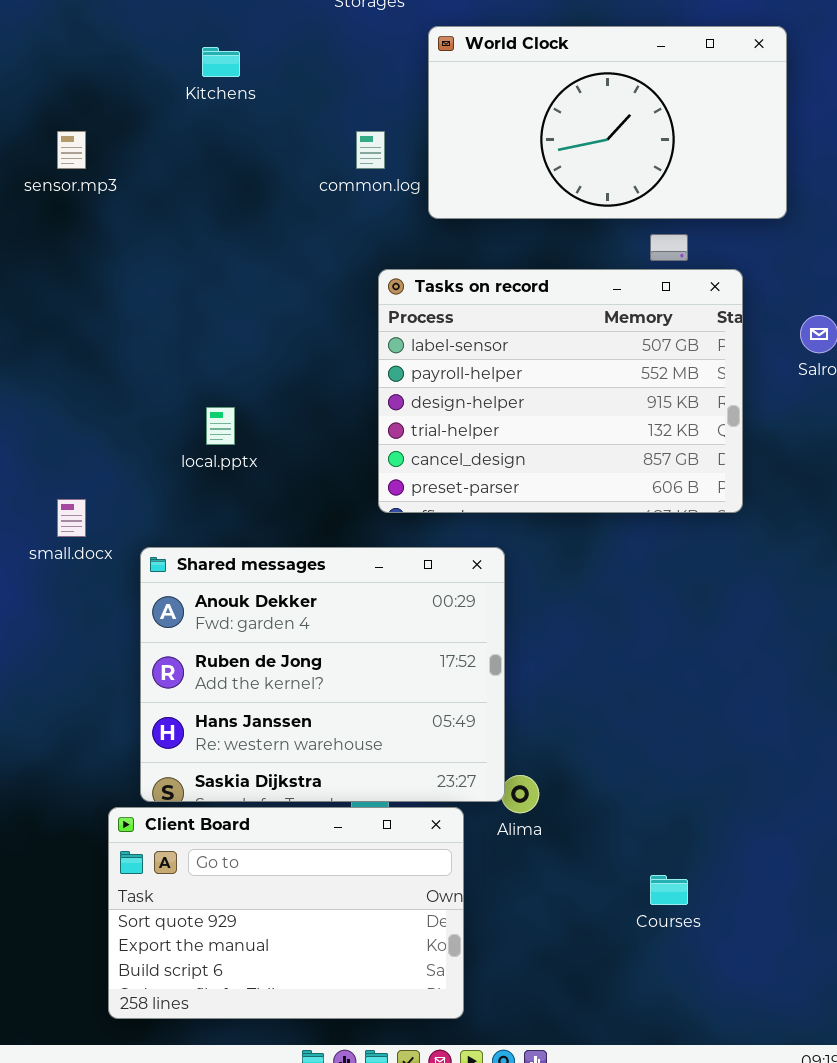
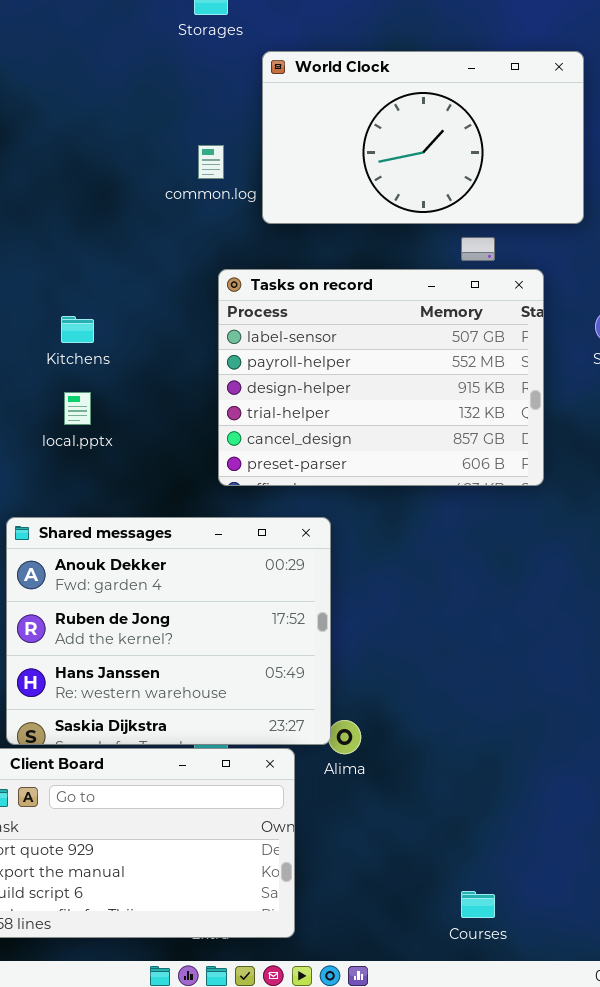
Kitchens: [202,47,240,77] -> [61,316,94,343], moved
Courses: [650,875,688,905] -> [461,891,495,918], moved

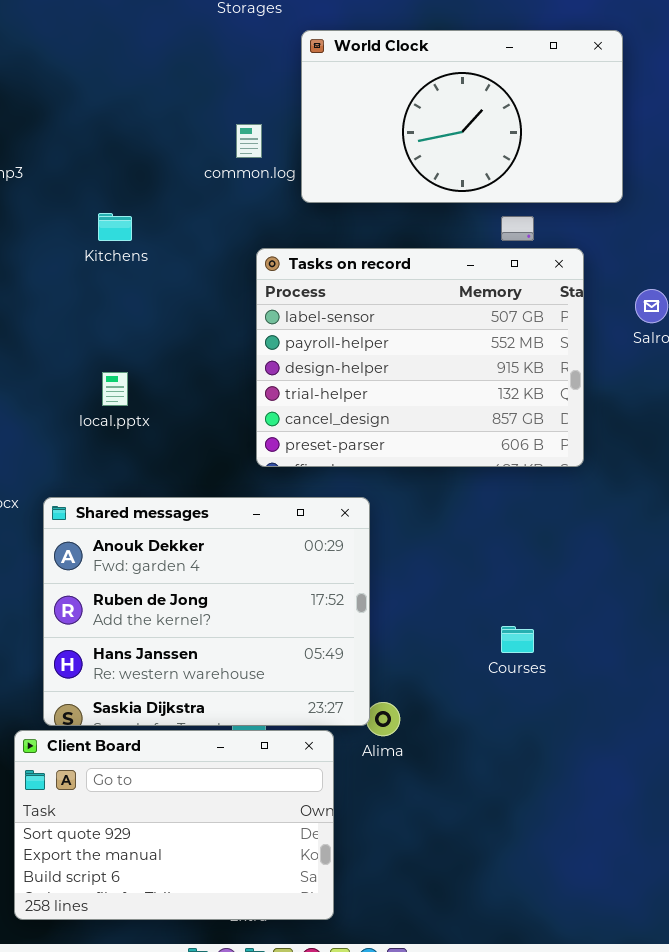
Kitchens: [61,316,94,343] -> [98,213,132,241], moved
Courses: [461,891,495,918] -> [501,626,534,653], moved

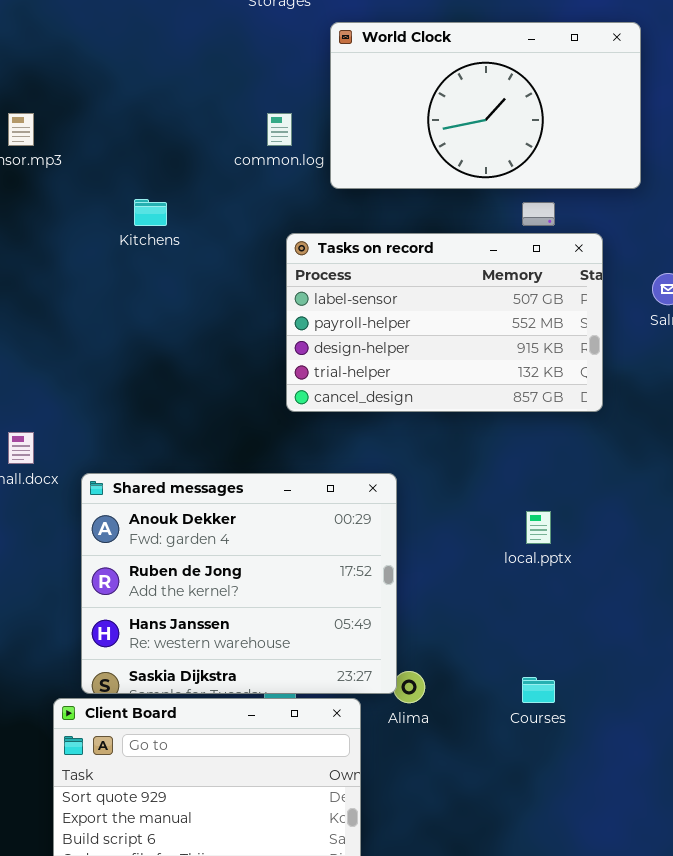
Tasks on record: [256,248,584,467] -> [286,233,603,412], resized
local.pptx: [102,372,128,406] -> [526,511,551,544], moved
Courses: [501,626,534,653] -> [522,677,555,703], moved

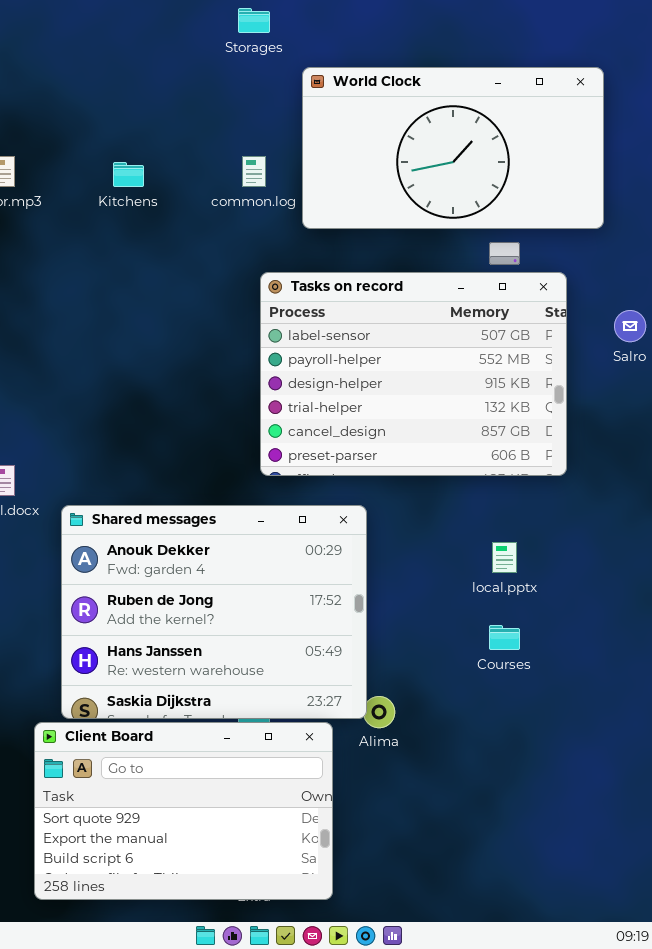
Kitchens: [134,199,167,226] -> [113,162,144,187], moved
Tasks on record: [286,233,603,412] -> [260,272,567,476], resized
Courses: [522,677,555,703] -> [489,625,520,650], moved

